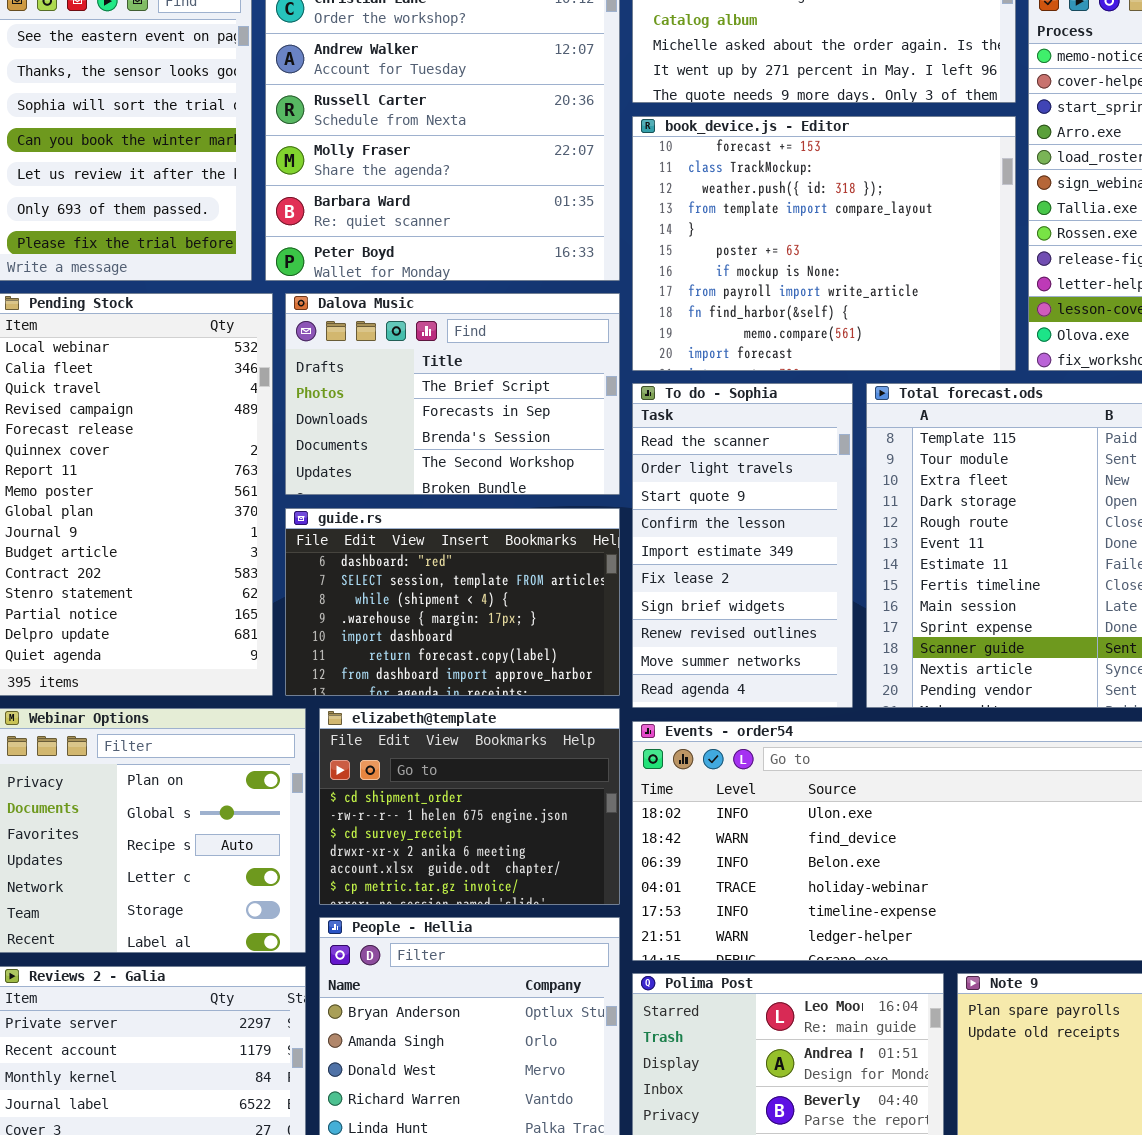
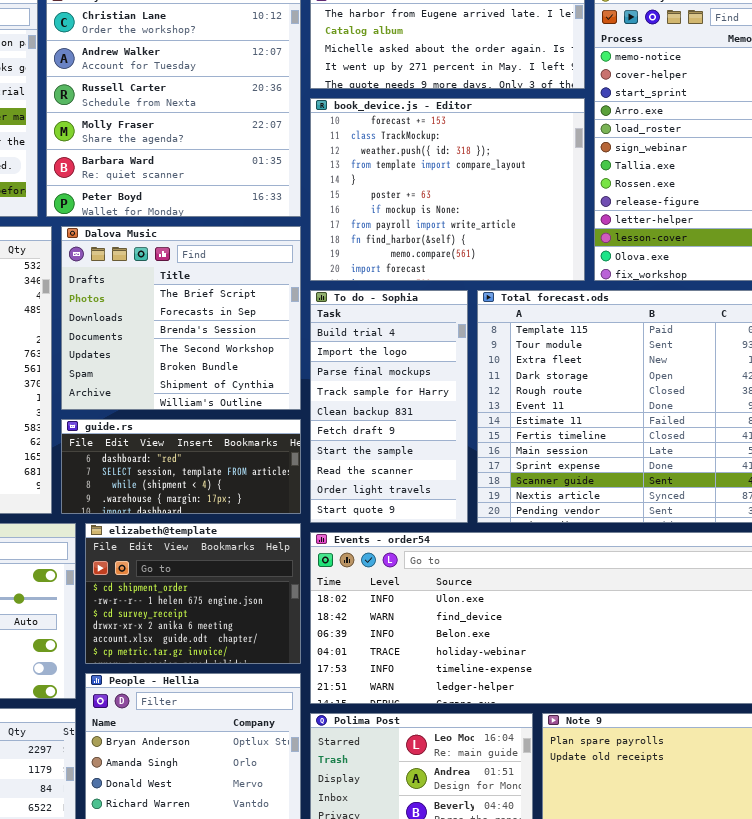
Dalova Music: [285,293,620,495] -> [61,226,301,410], resized
To do - Sophia: [632,383,853,708] -> [310,290,468,523], scrolled up 7 rows
guide.rs: [285,508,620,696] -> [61,419,301,514], resized

